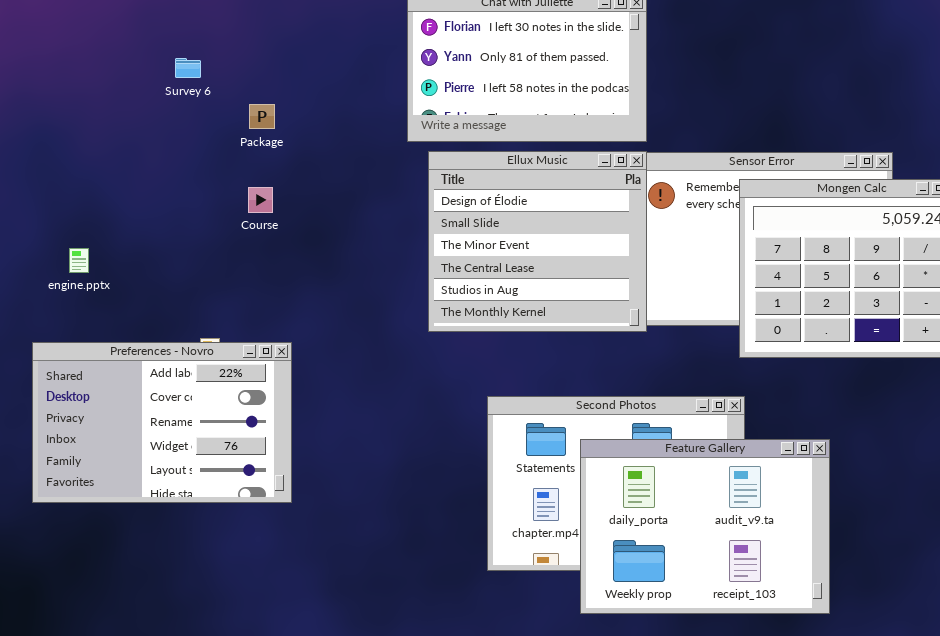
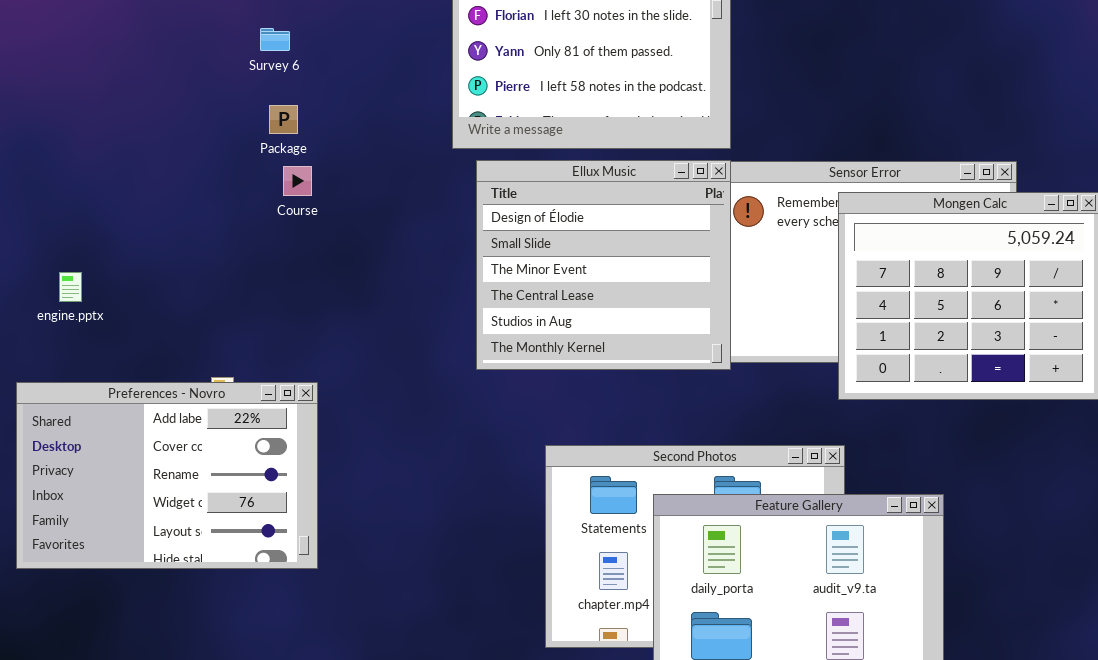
Survey 6: [175,58,201,78] -> [260,28,290,51], moved
Course: [248,187,273,213] -> [283,166,312,196], moved

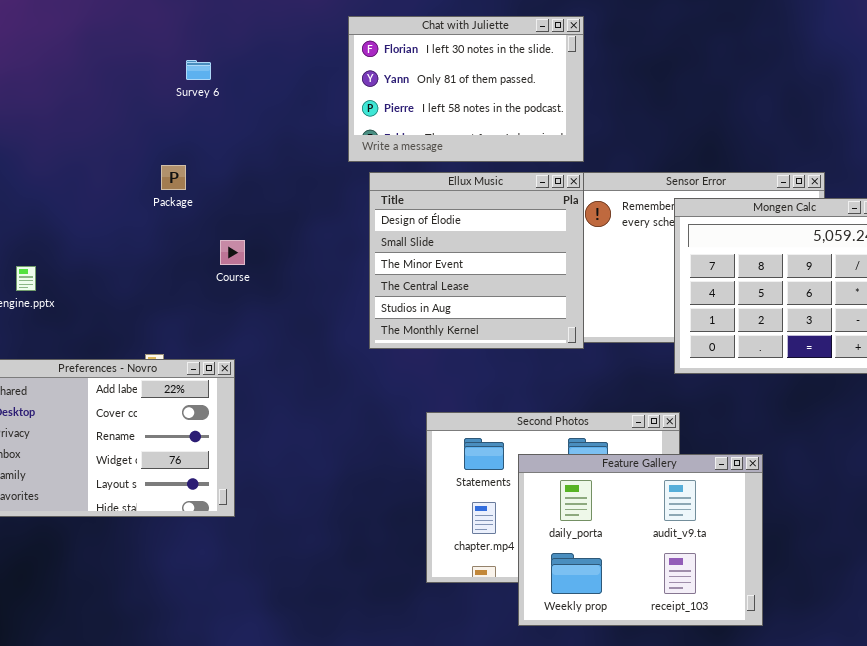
Package: [269,105,298,134] -> [161,165,186,190], moved
Course: [283,166,312,196] -> [220,240,245,265], moved

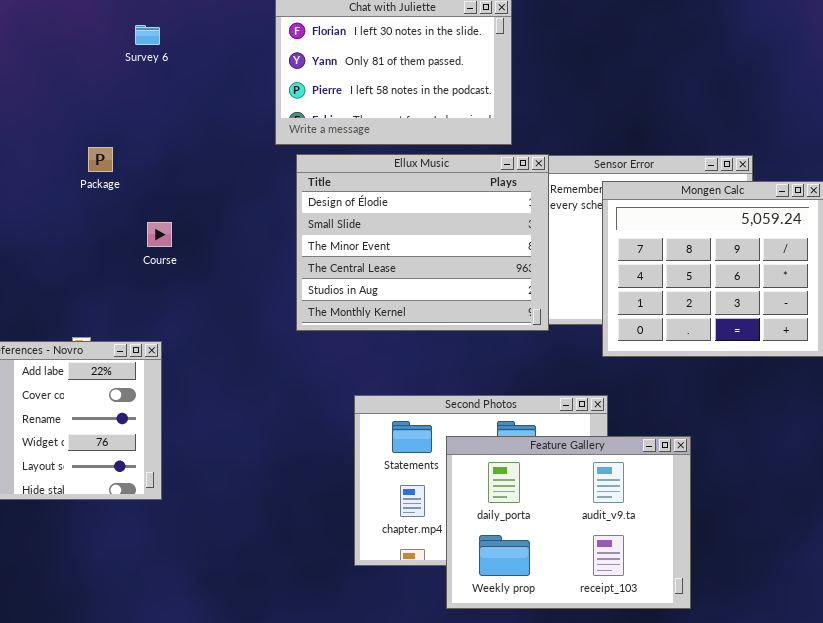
Survey 6: [186,60,211,80] -> [135,25,160,45], moved
Ellux Music: [369,172,584,349] -> [296,154,549,331], resized

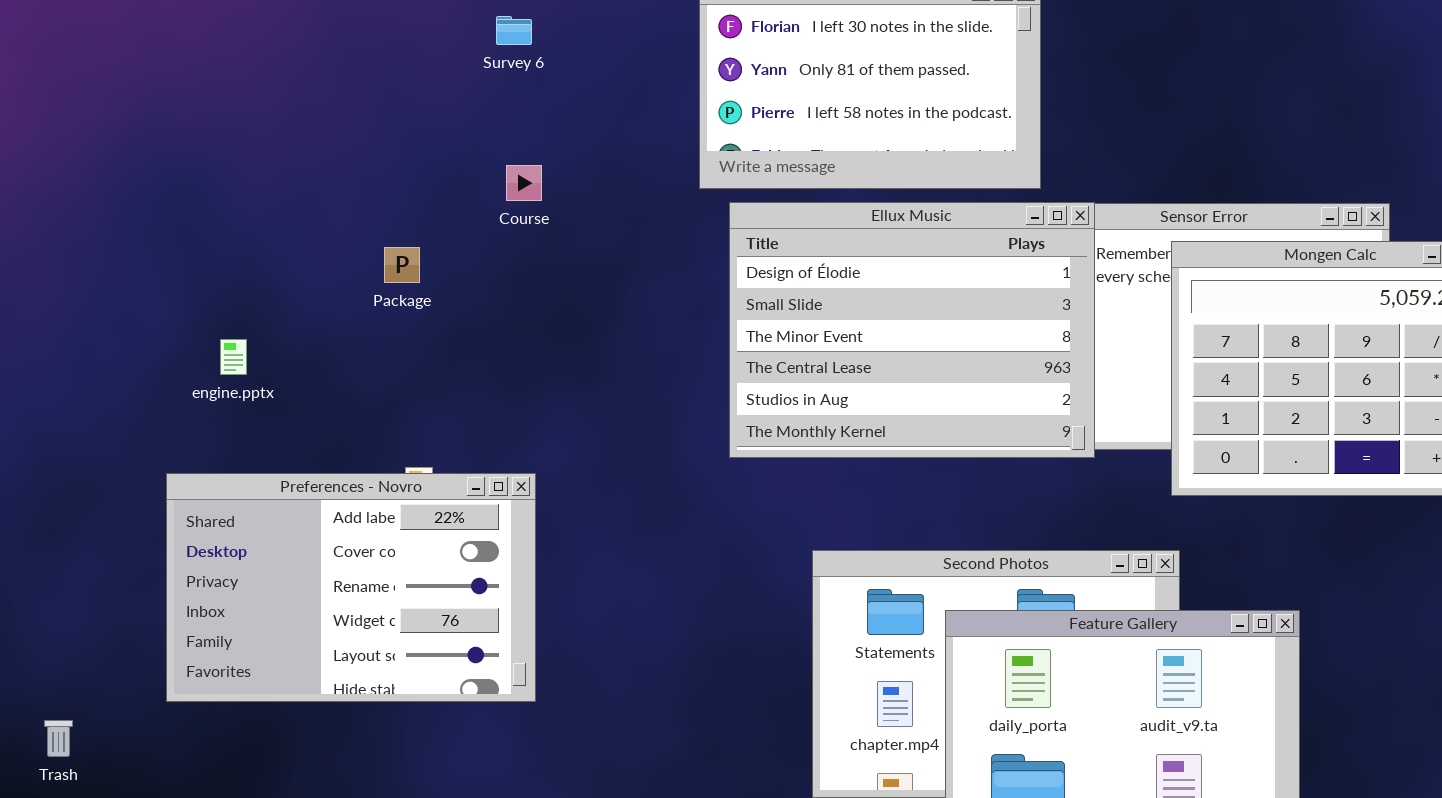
Package: [88,147,113,172] -> [384,247,420,283], moved
Course: [147,222,172,247] -> [506,165,542,201], moved

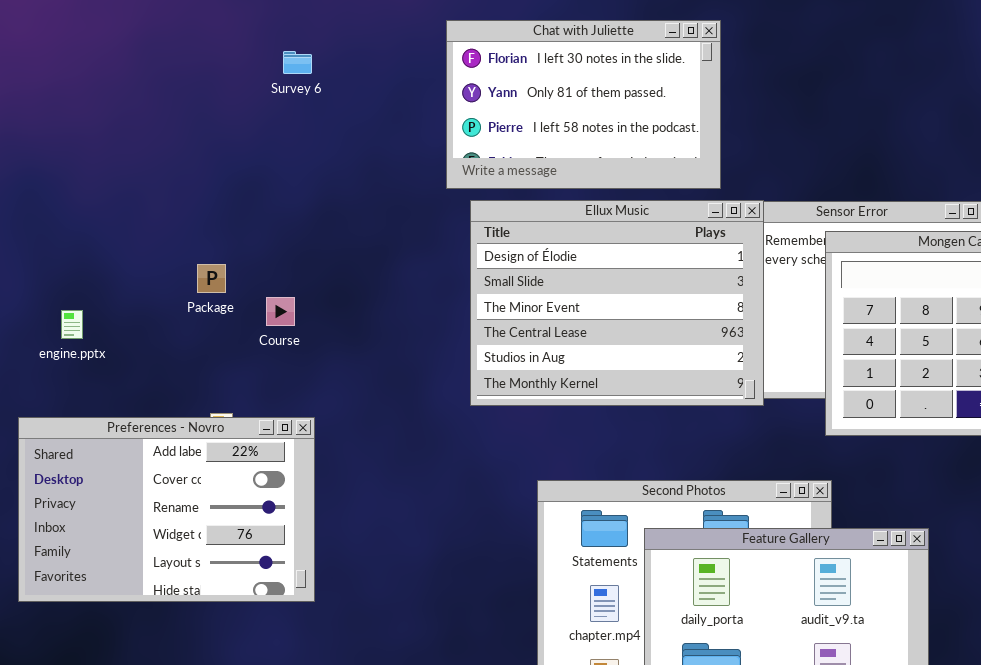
Course: [506,165,542,201] -> [266,297,295,326], moved
Package: [384,247,420,283] -> [197,264,226,293], moved

